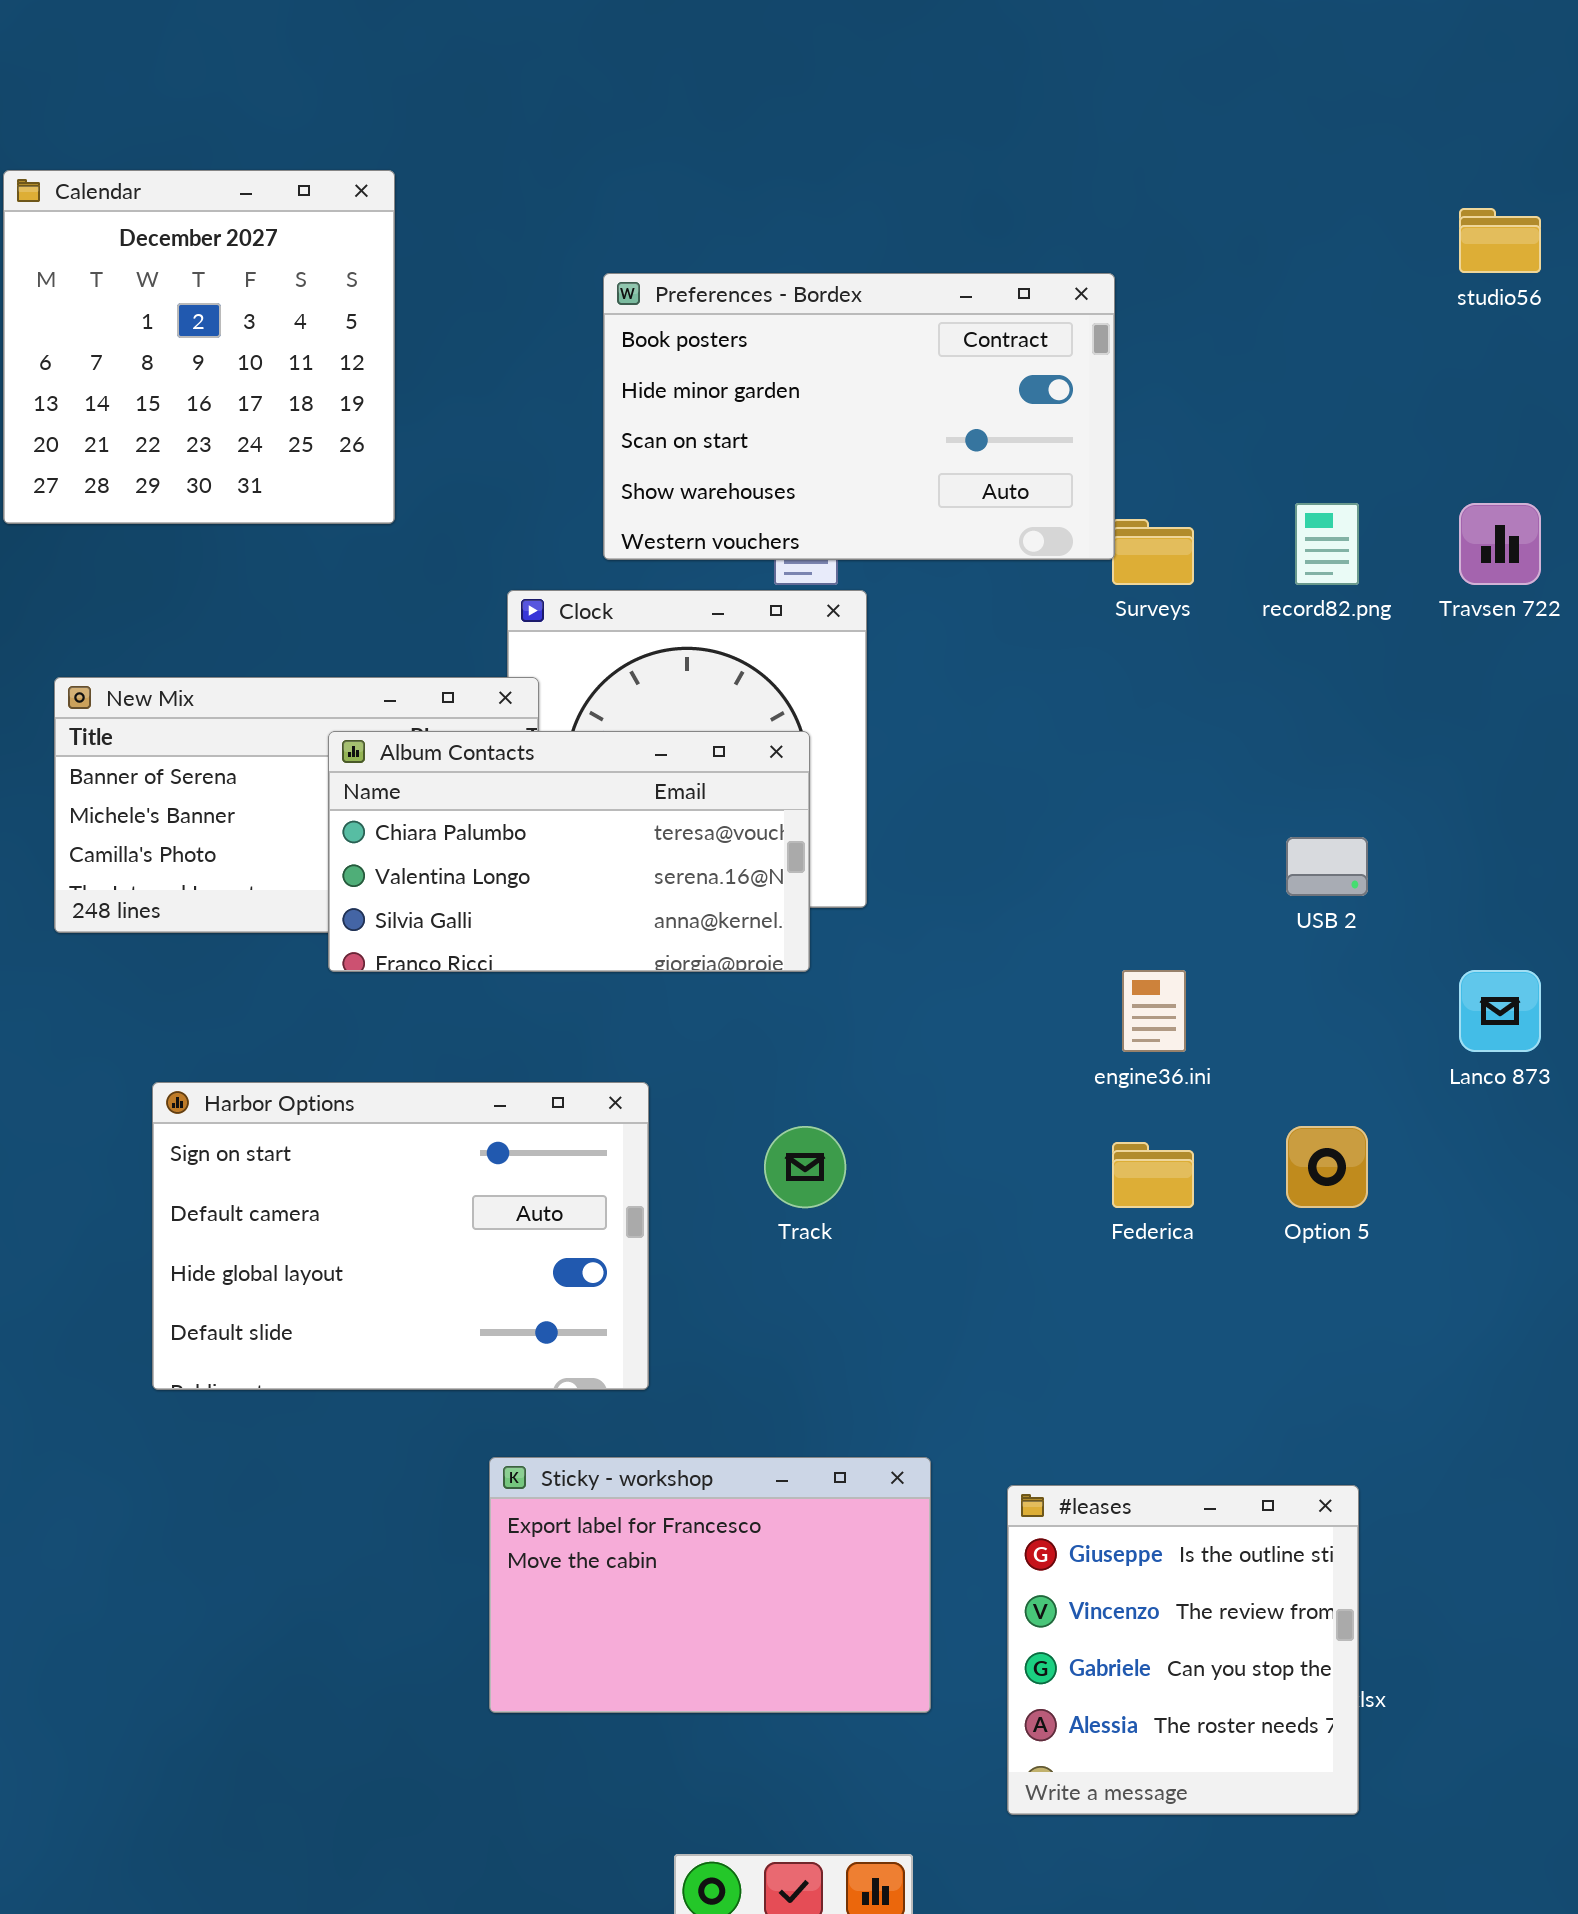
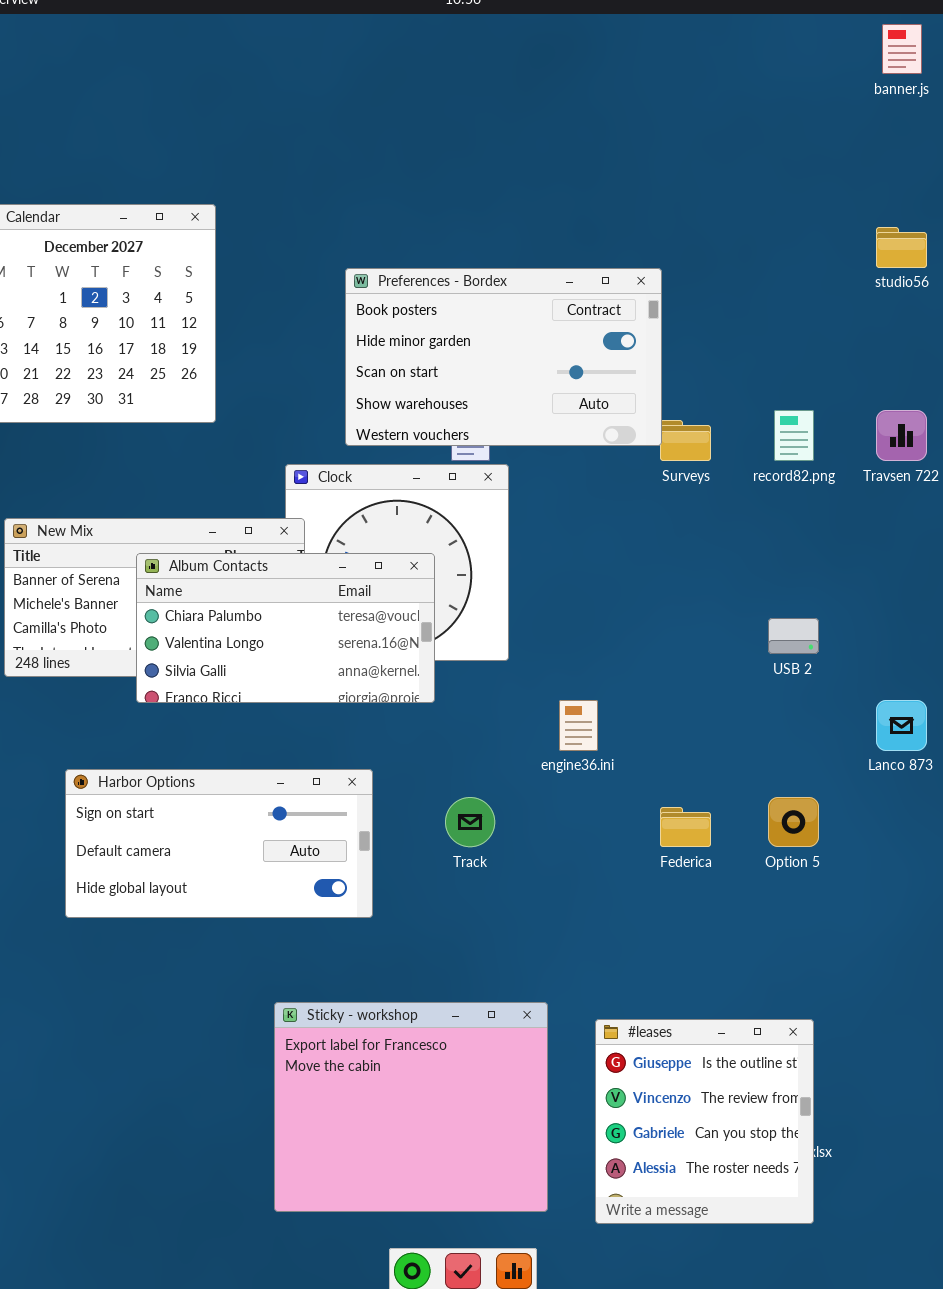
Album Contacts: [328,731,810,972] -> [136,553,435,703], moved
engine36.ini: [1122,970,1186,1052] -> [559,700,598,751], moved
Harbor Options: [152,1082,649,1390] -> [65,769,373,918], resized
Sticky - workshop: [489,1457,931,1713] -> [274,1002,548,1212], resized

